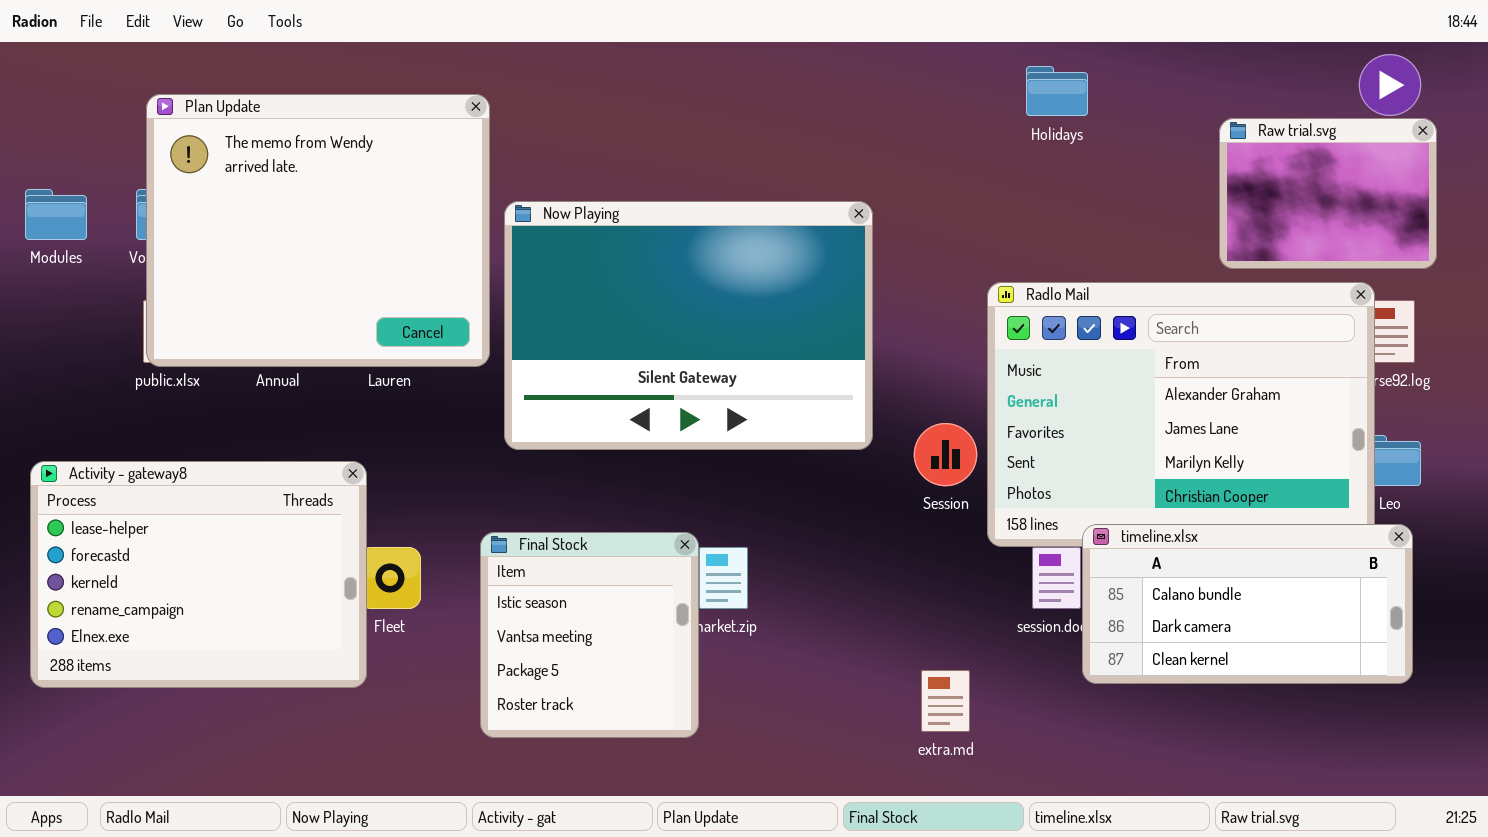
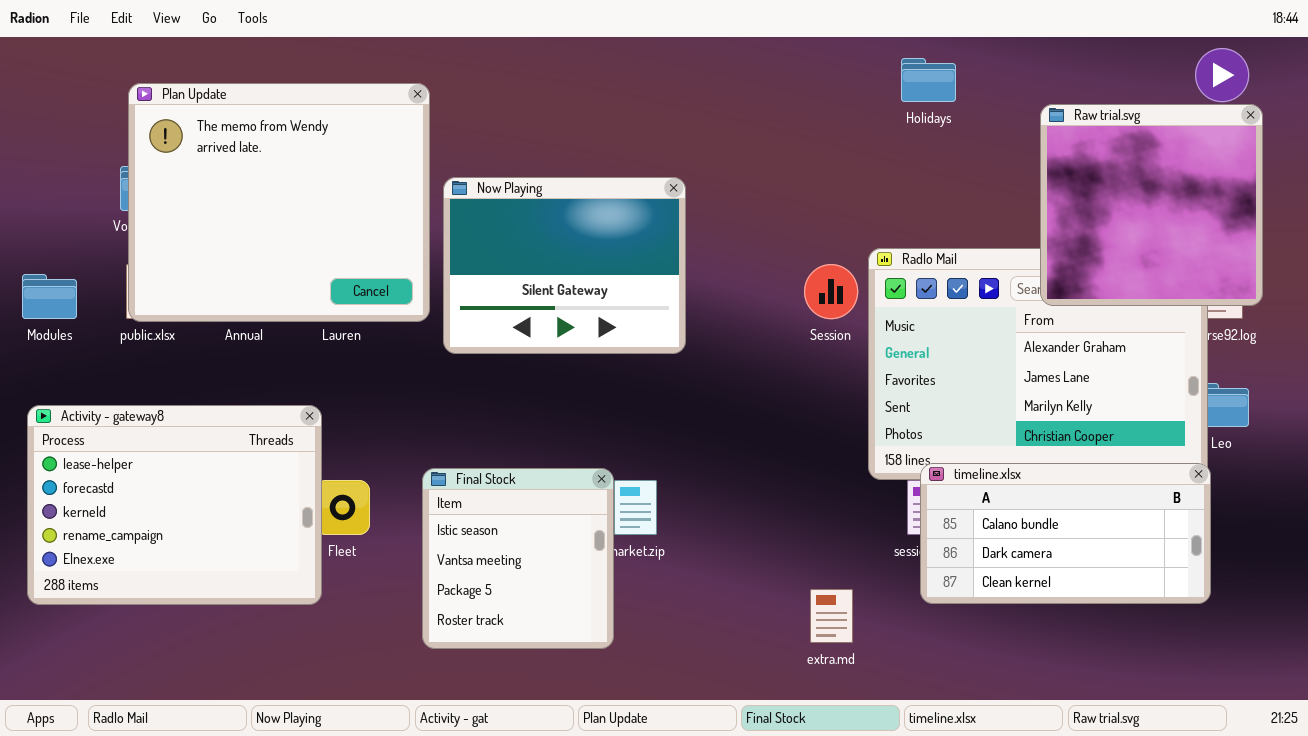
Raw trial.svg: [1219,118,1437,269] -> [1040,104,1263,306], resized
Modules: [25,189,87,240] -> [22,274,77,319], moved
Now Playing: [504,201,873,450] -> [443,177,686,354], resized
Session: [914,423,977,486] -> [804,264,858,319], moved
timeline.xlsx: [1082,524,1413,684] -> [920,463,1211,604], moved

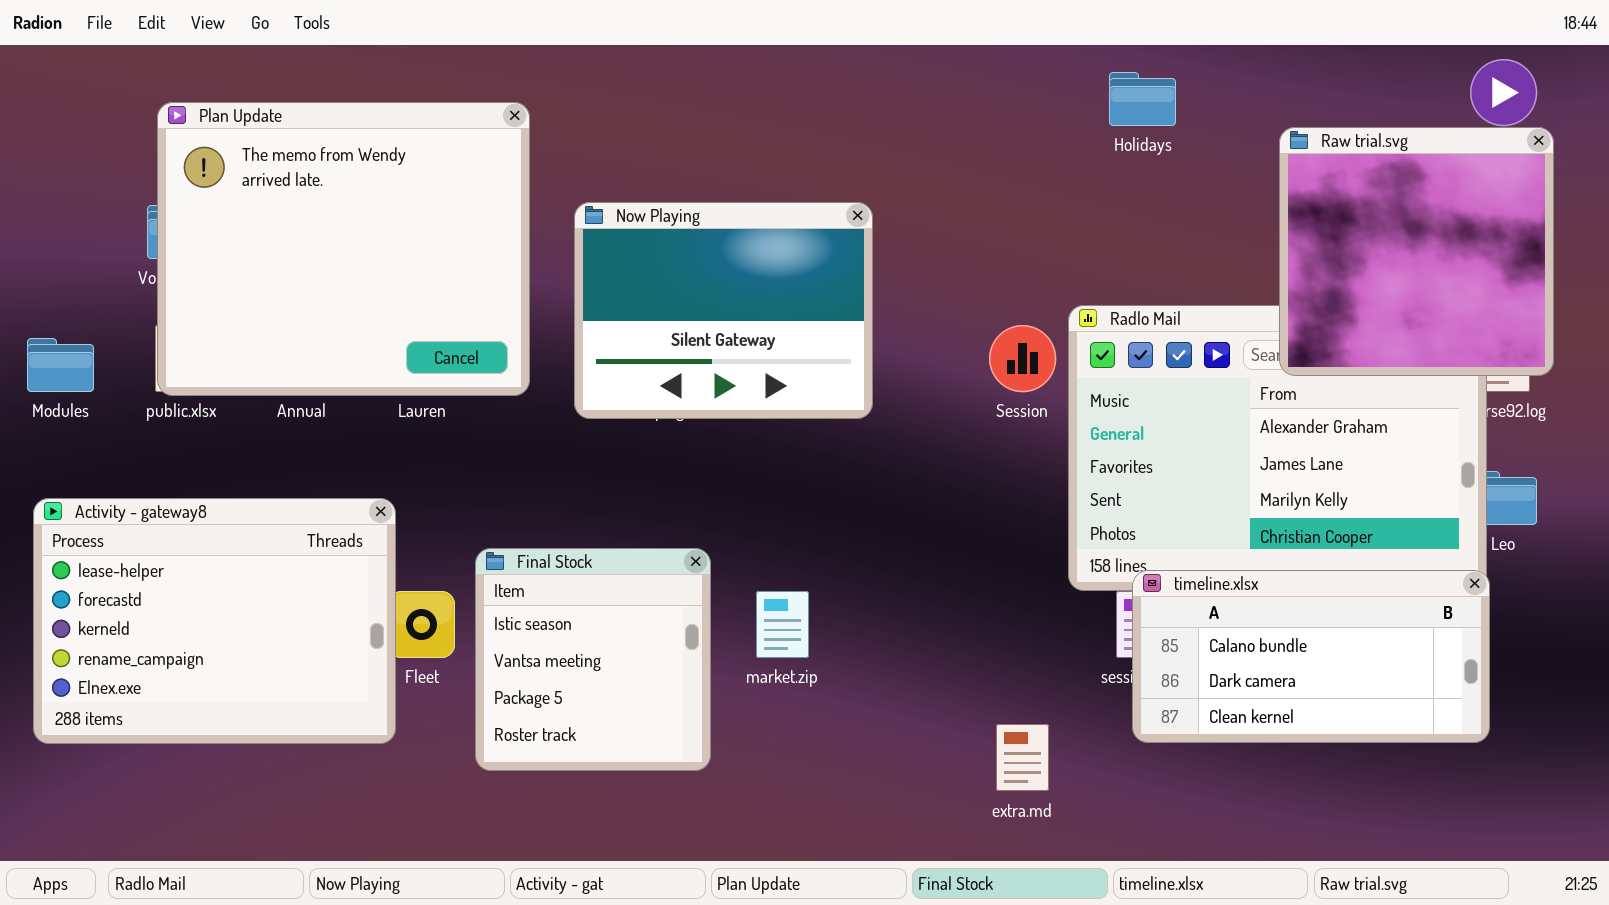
Now Playing: [443,177,686,354] -> [574,202,873,419], moved
Final Stock: [422,468,614,649] -> [475,548,711,771], moved

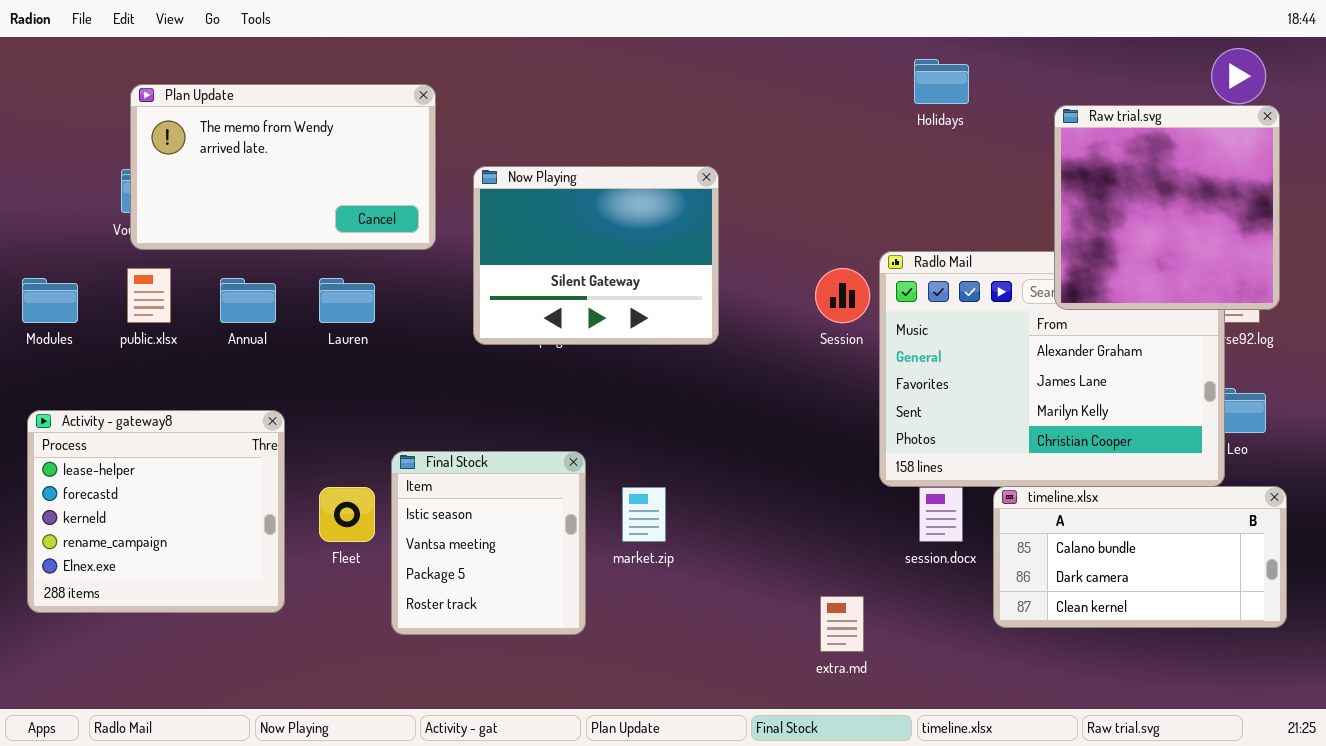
Plan Update: [157,102,530,396] -> [130,84,436,250], resized
Activity - gateway8: [33,498,396,744] -> [27,410,285,613], resized
timeline.xlsx: [1132,570,1490,743] -> [993,486,1287,628], moved

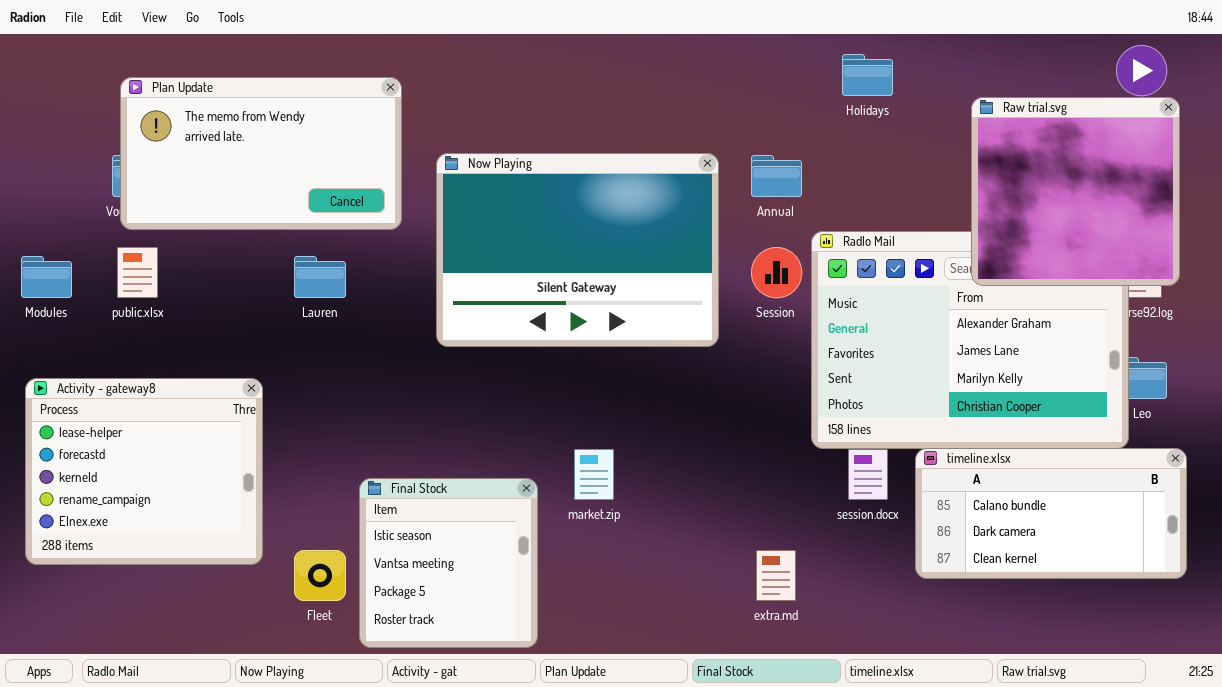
Now Playing: [473,166,719,345] -> [436,153,719,347], resized
Annual: [220,278,276,323] -> [751,155,802,197], moved
Final Stock: [391,451,586,635] -> [359,478,538,648], moved
Fleet: [319,487,375,542] -> [294,550,346,601], moved

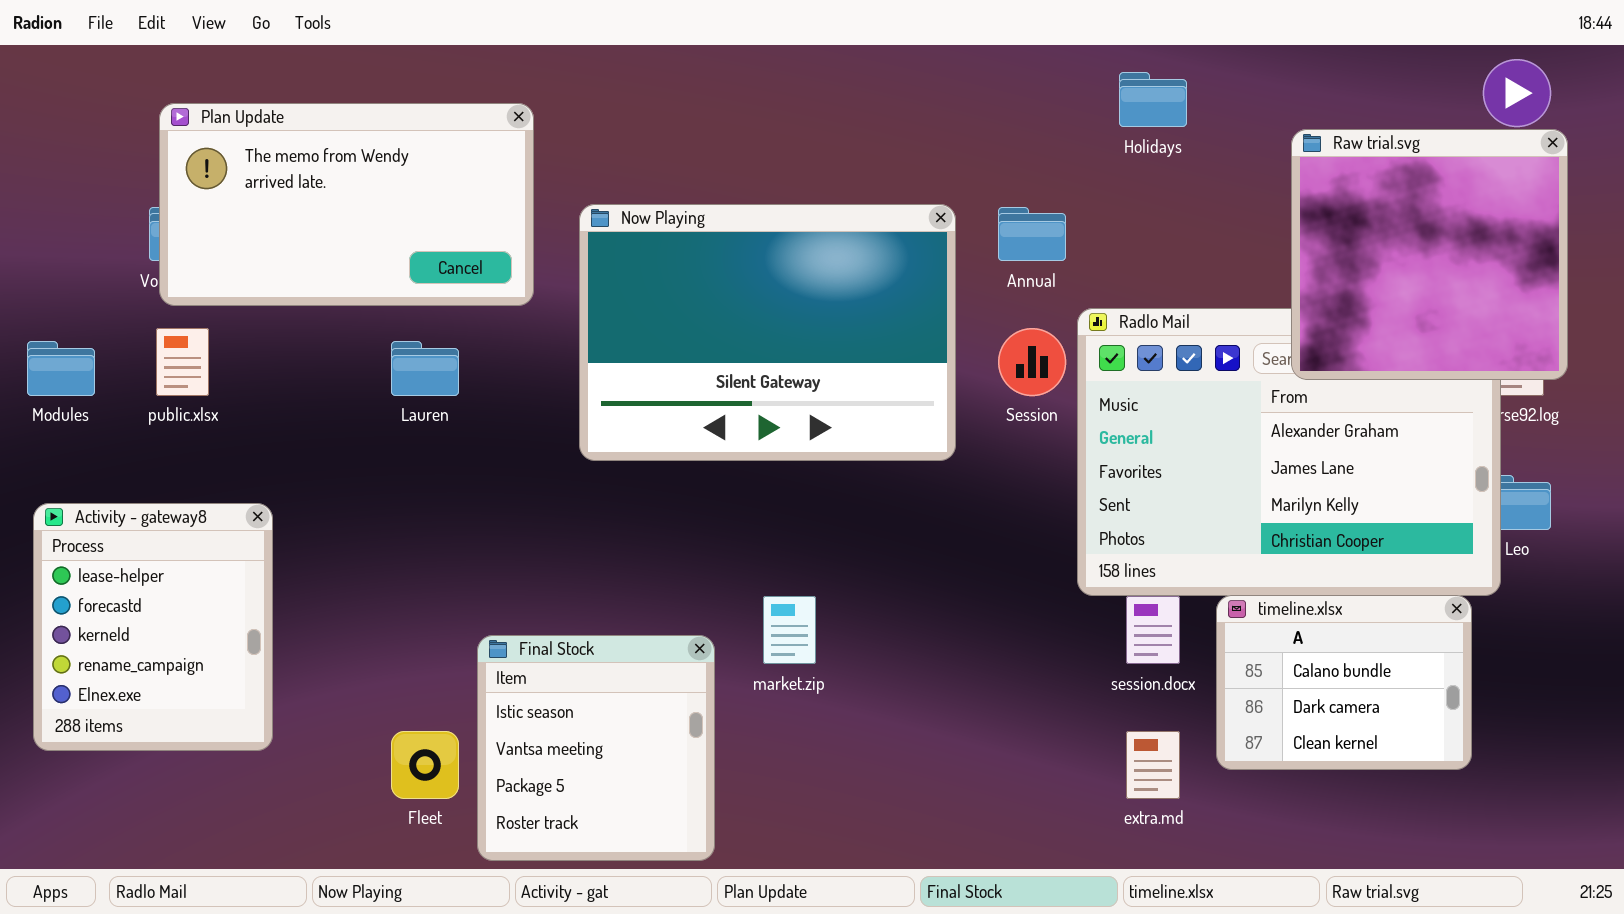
Activity - gateway8: [25,378,263,565] -> [33,503,273,751], resized
timeline.xlsx: [915,448,1187,579] -> [1216,595,1472,770], resized
extra.md: [756,550,796,601] -> [1126,731,1180,799], moved

